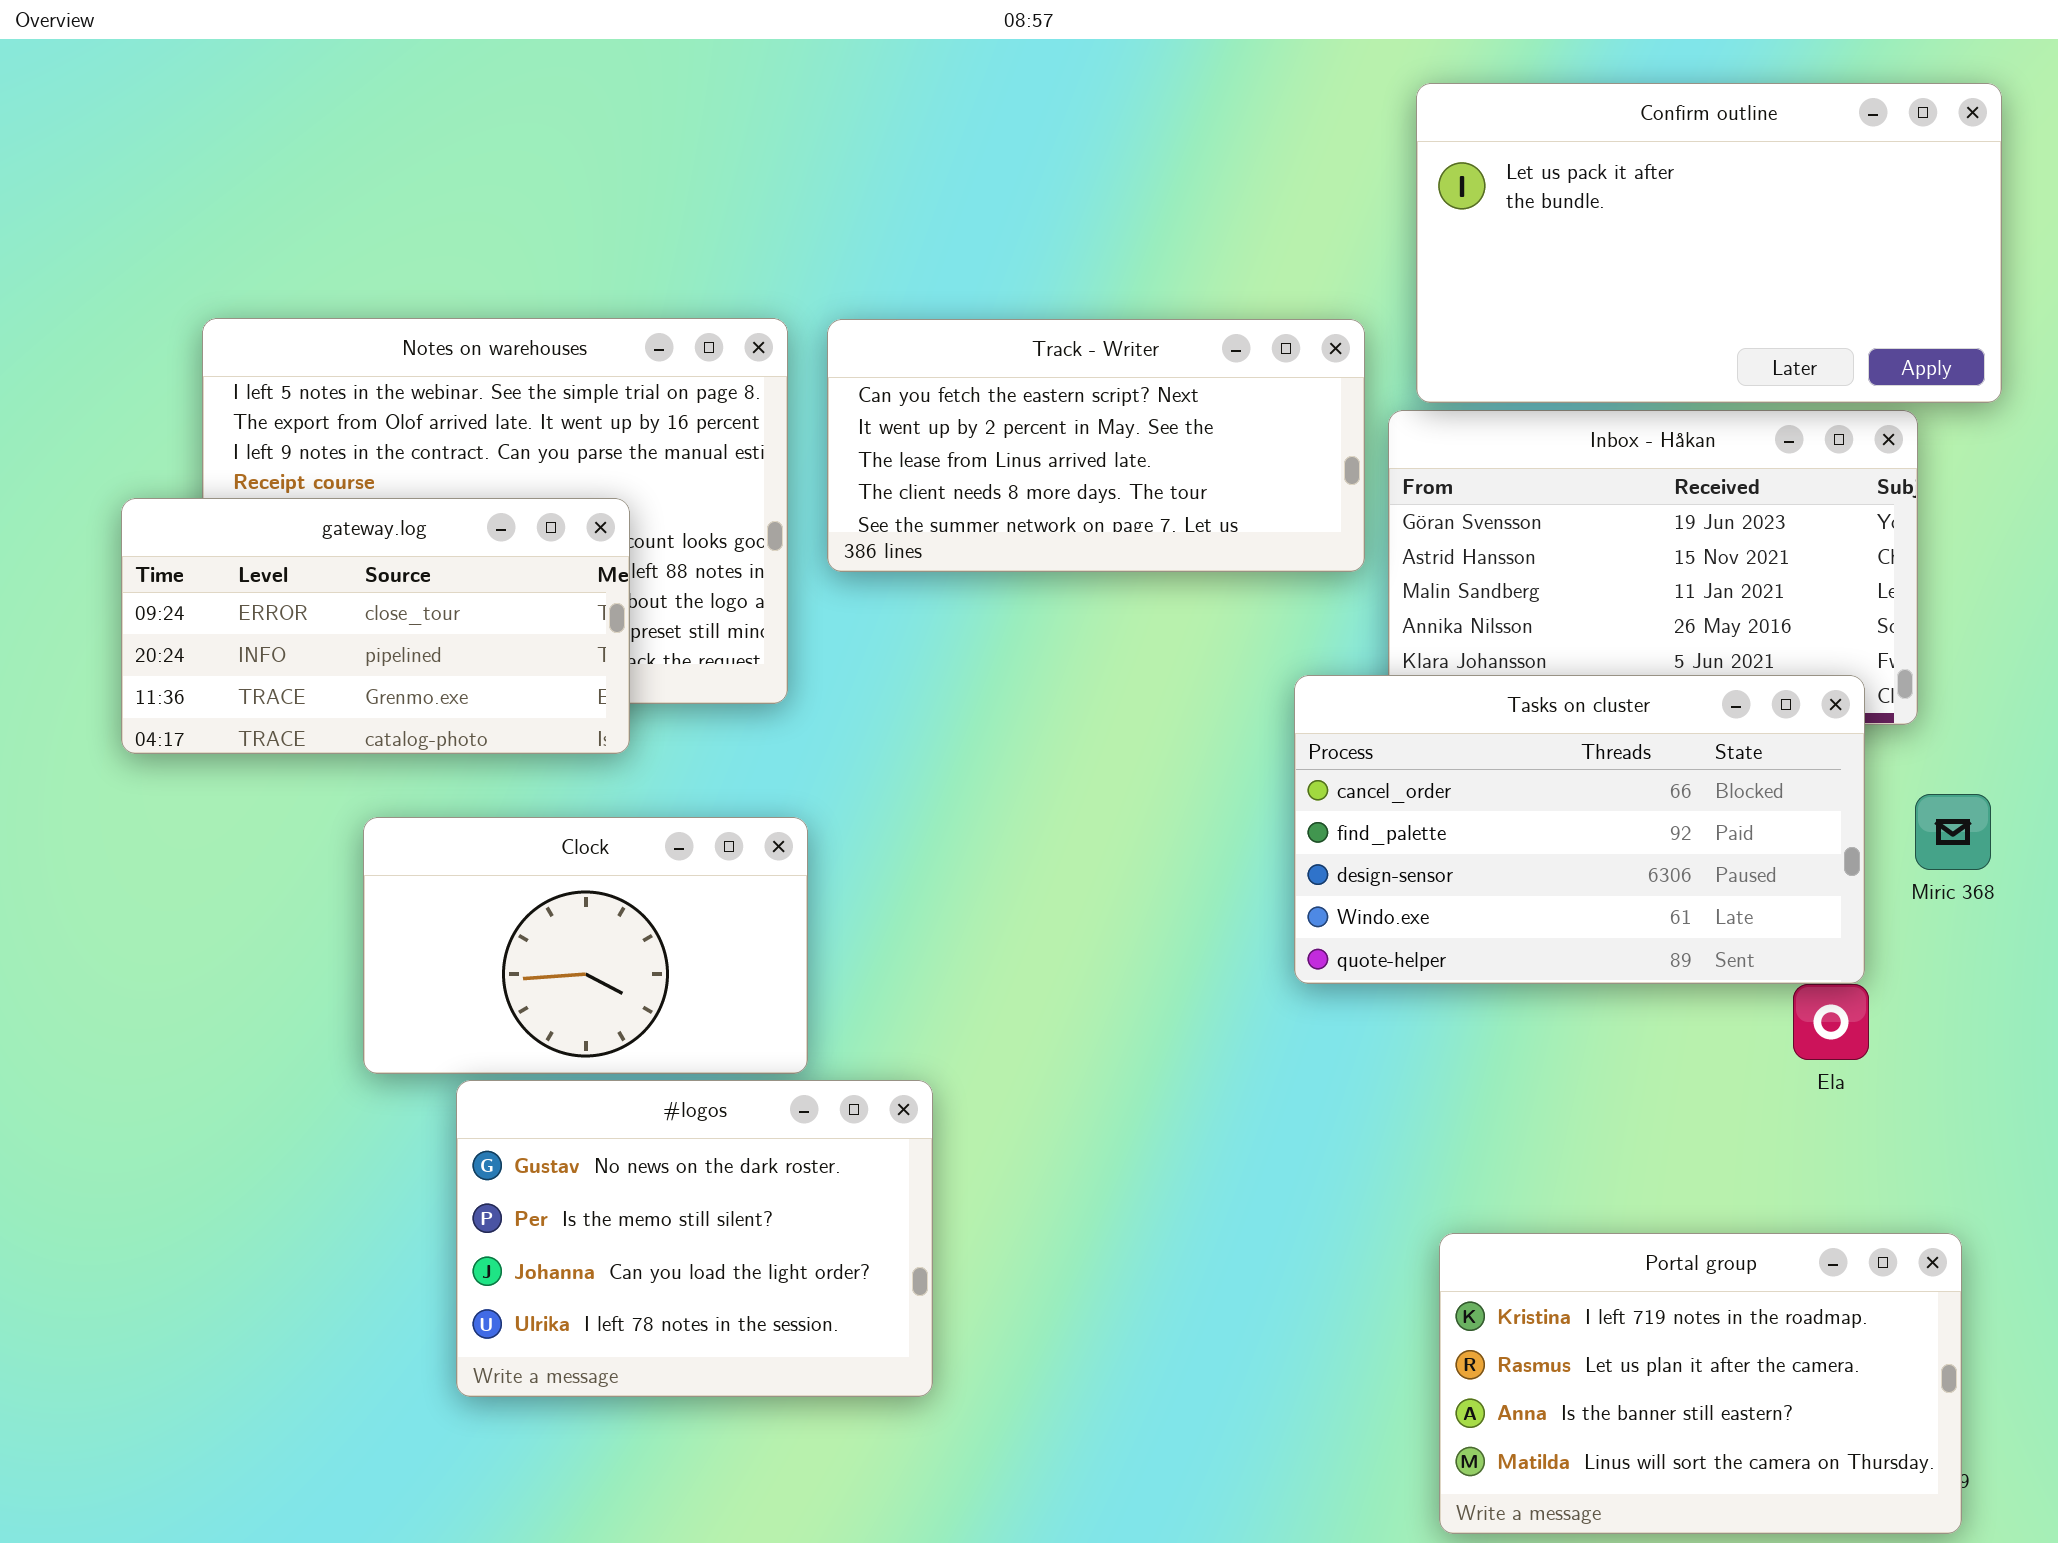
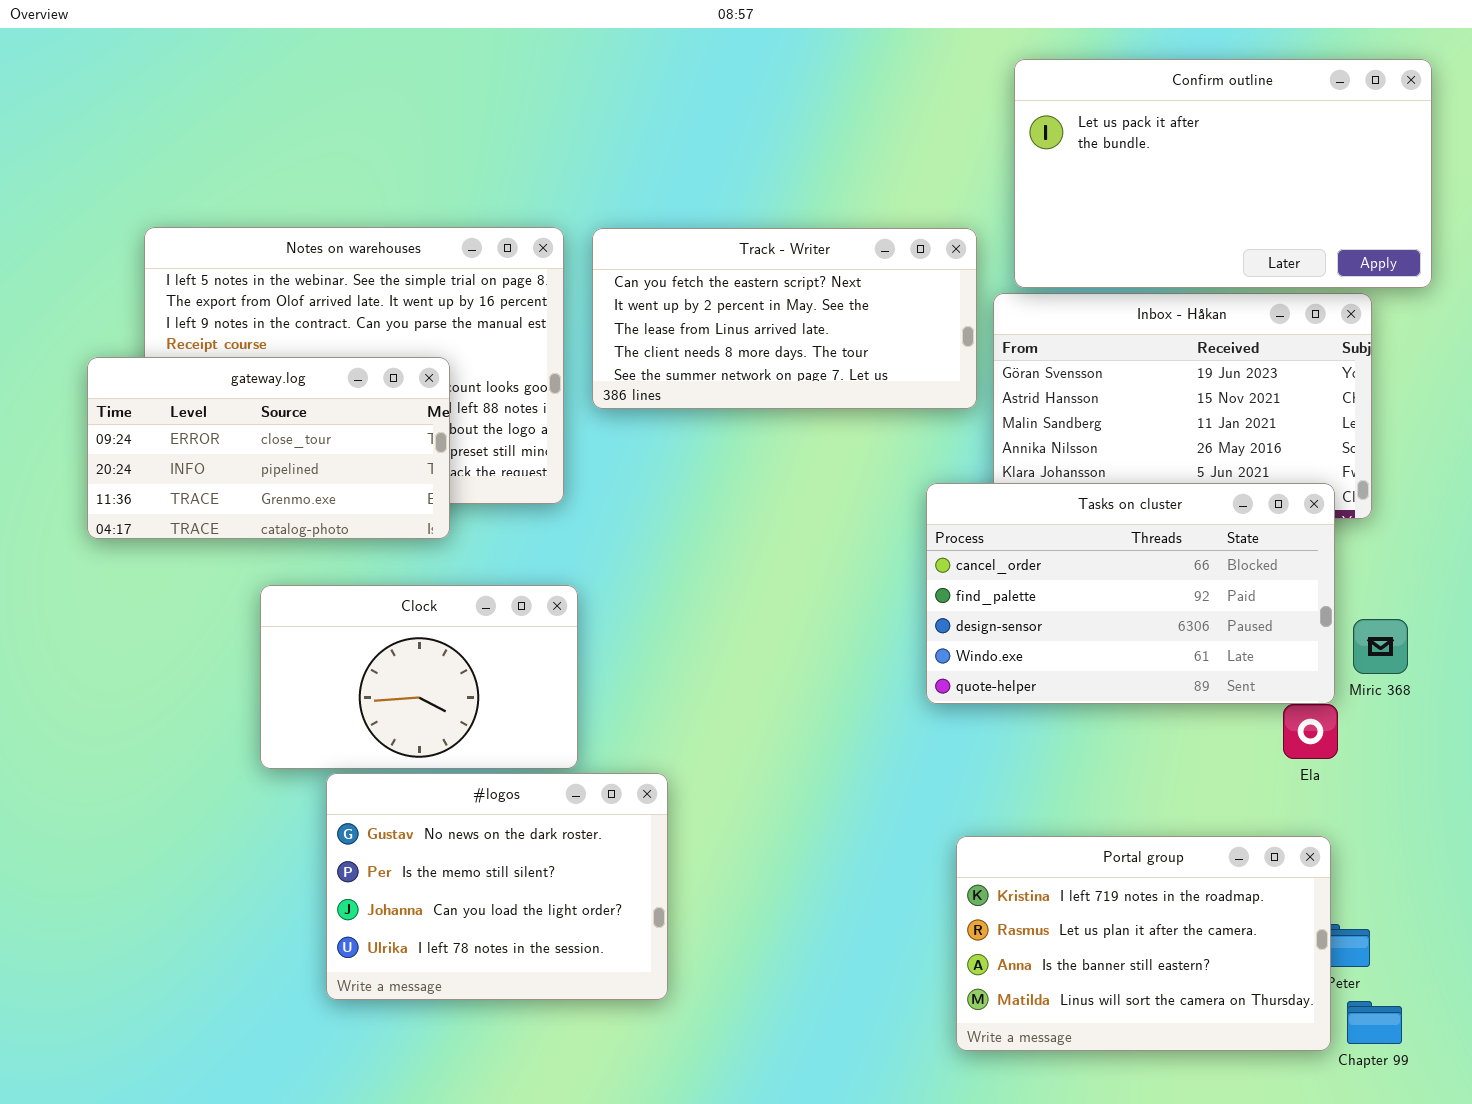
Miric 368: [1915,794,1991,870] -> [1353,619,1408,674], moved
Portal group: [1439,1233,1962,1534] -> [956,836,1331,1051], moved

